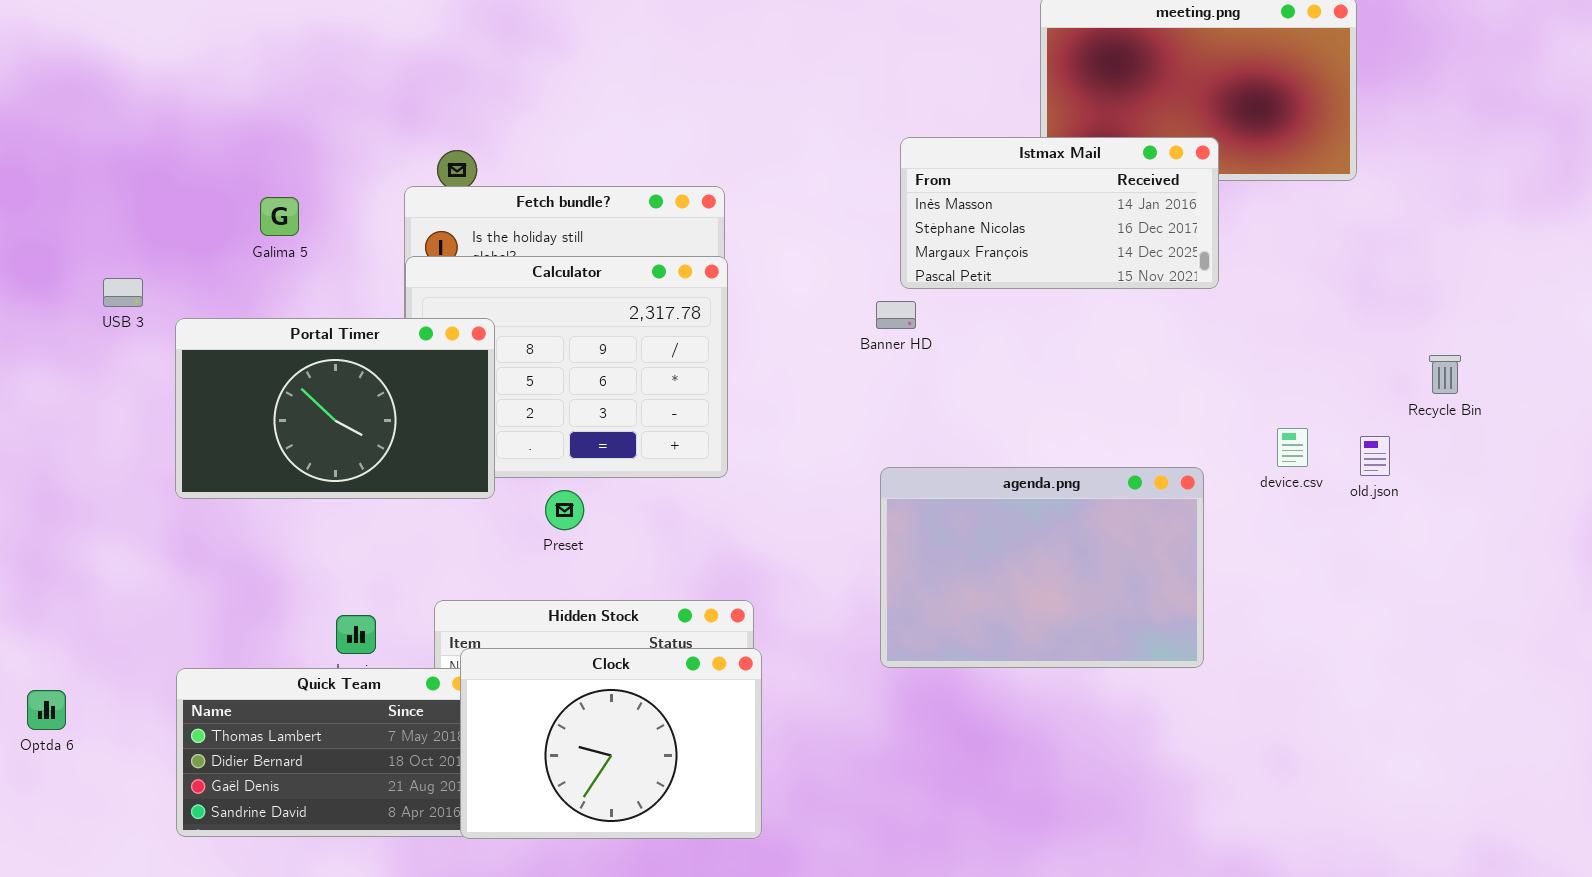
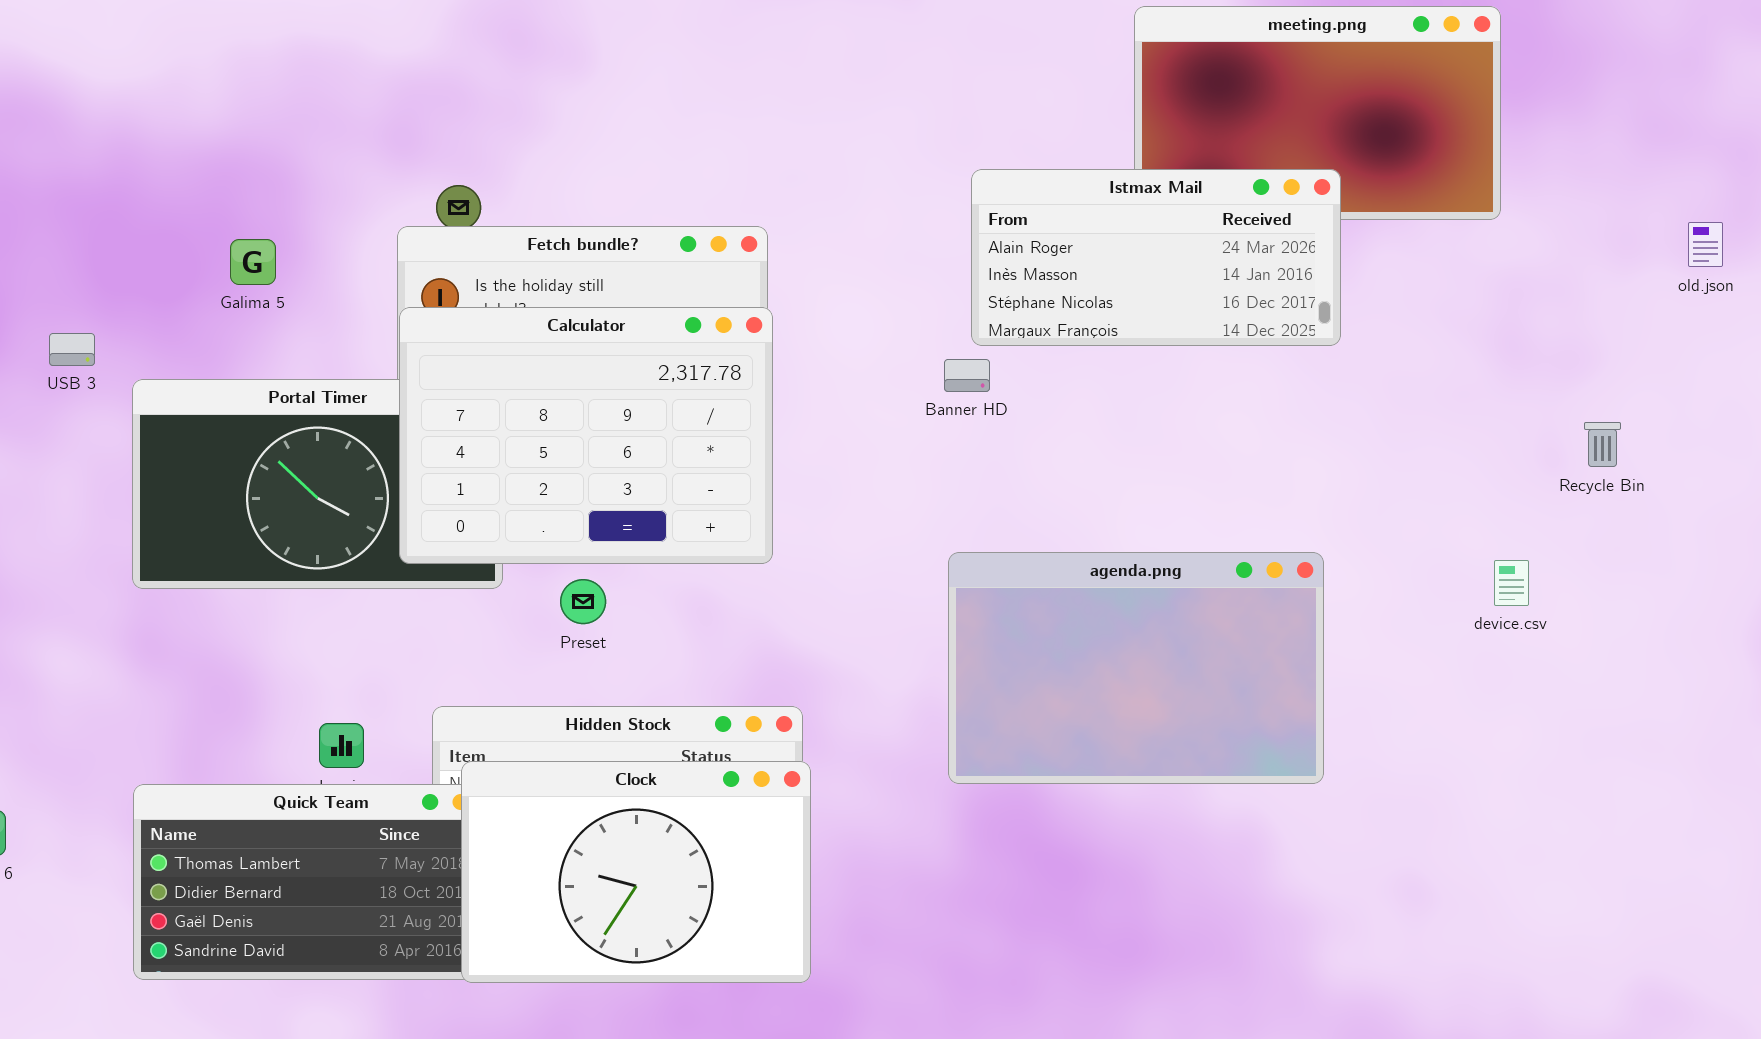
Istmax Mail: [900,137,1219,289] -> [971,169,1341,346], scrolled up 1 row
Calculator: [405,256,728,478] -> [399,307,773,564], raised
device.csv: [1277,428,1308,467] -> [1494,560,1529,606], moved
old.json: [1360,436,1390,476] -> [1688,222,1723,267], moved

